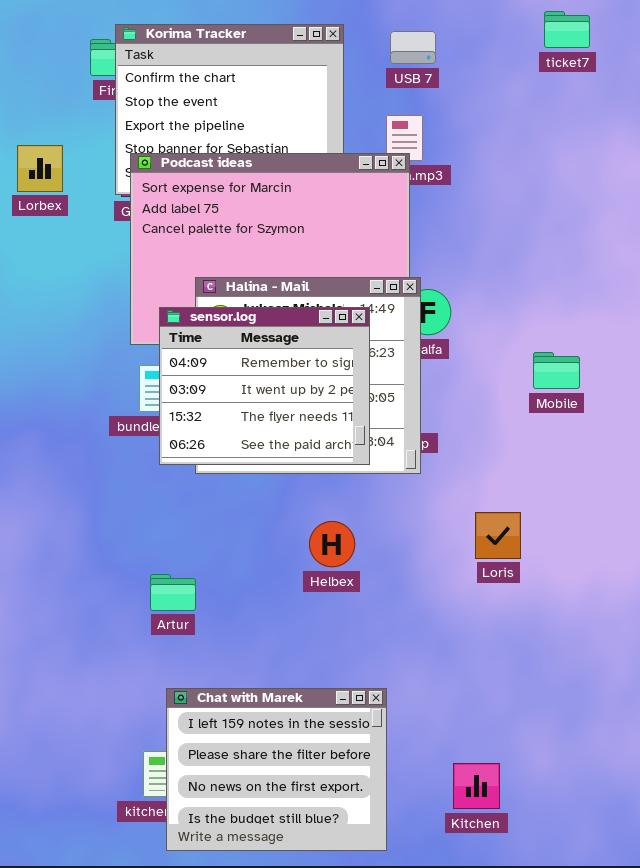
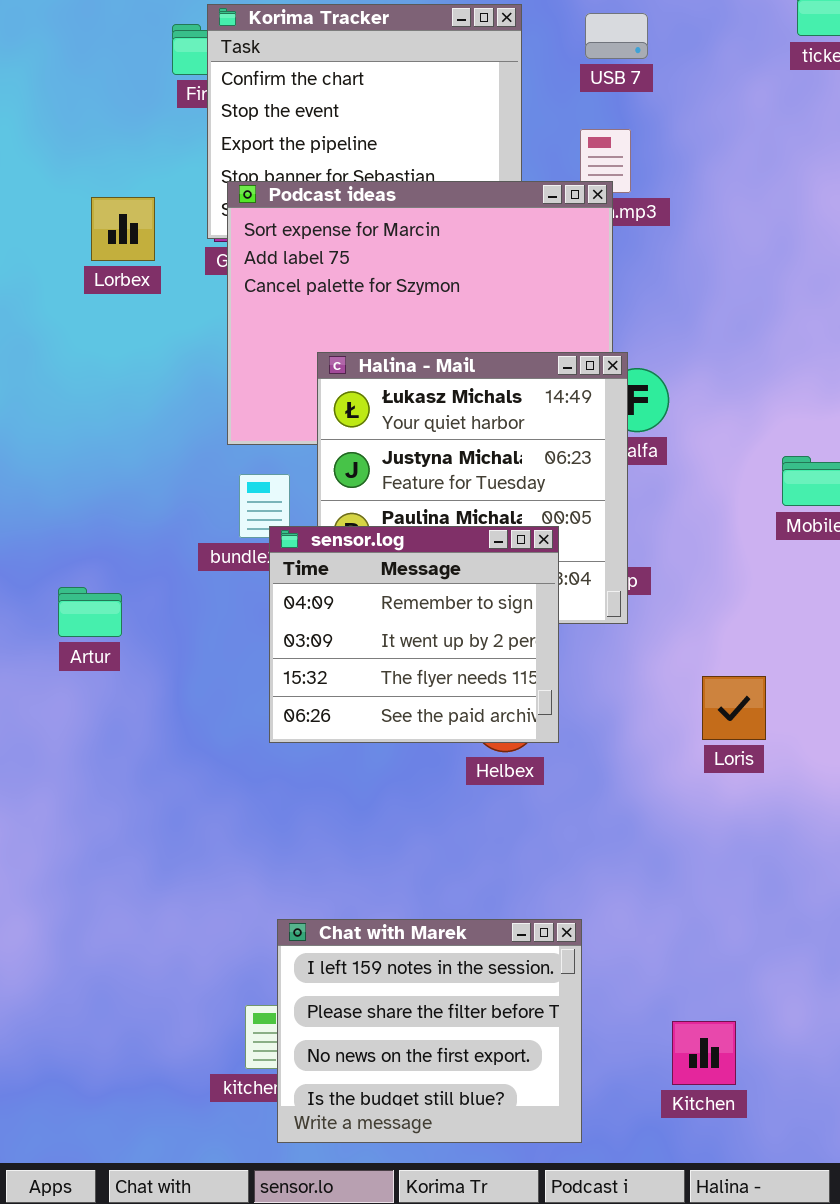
Lorbex: [17,145,63,192] -> [91,197,155,261], moved
sensor.log: [159,307,370,465] -> [269,526,559,743], moved
Artur: [150,574,196,611] -> [58,587,122,637], moved

